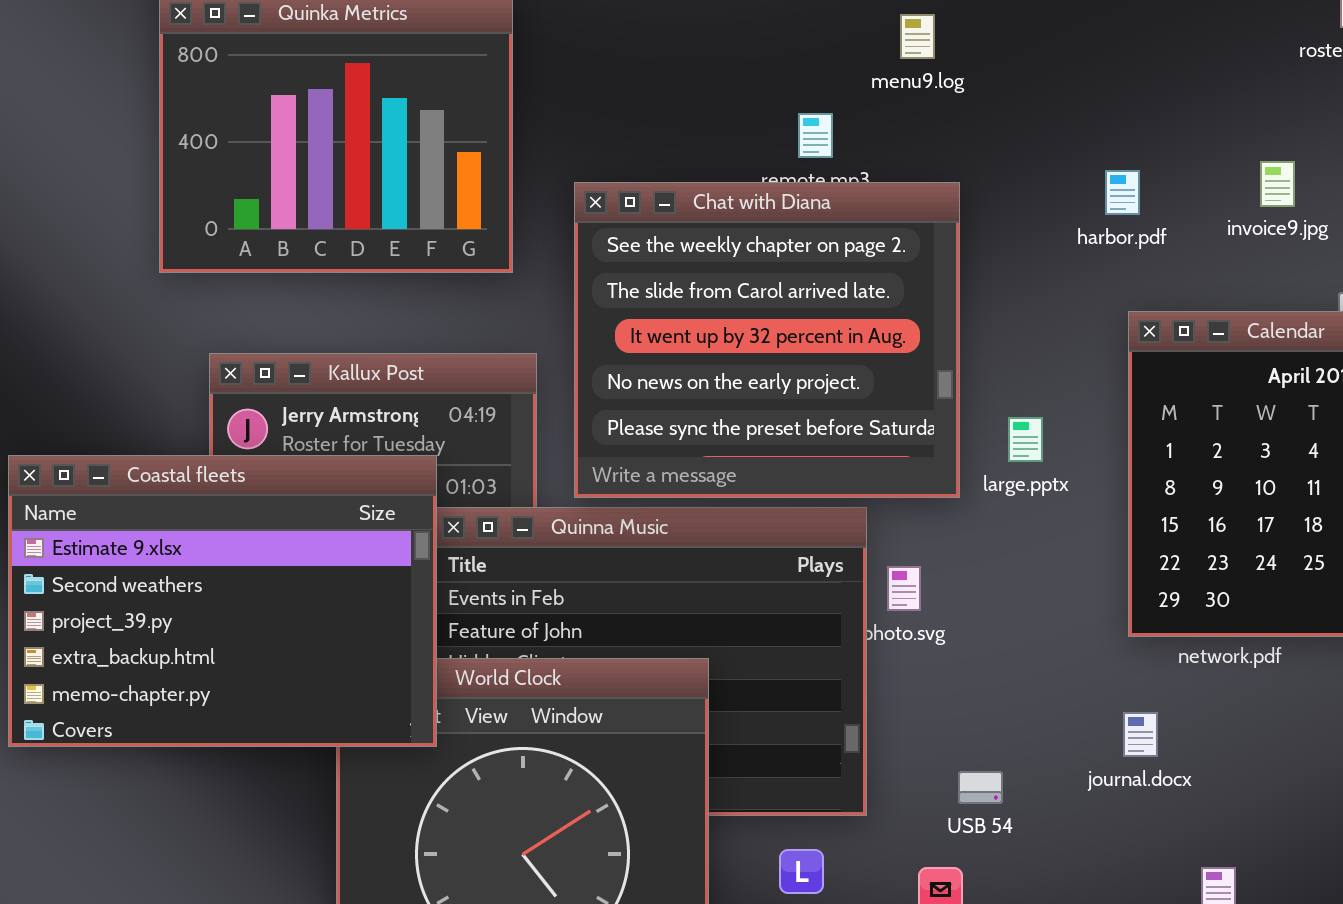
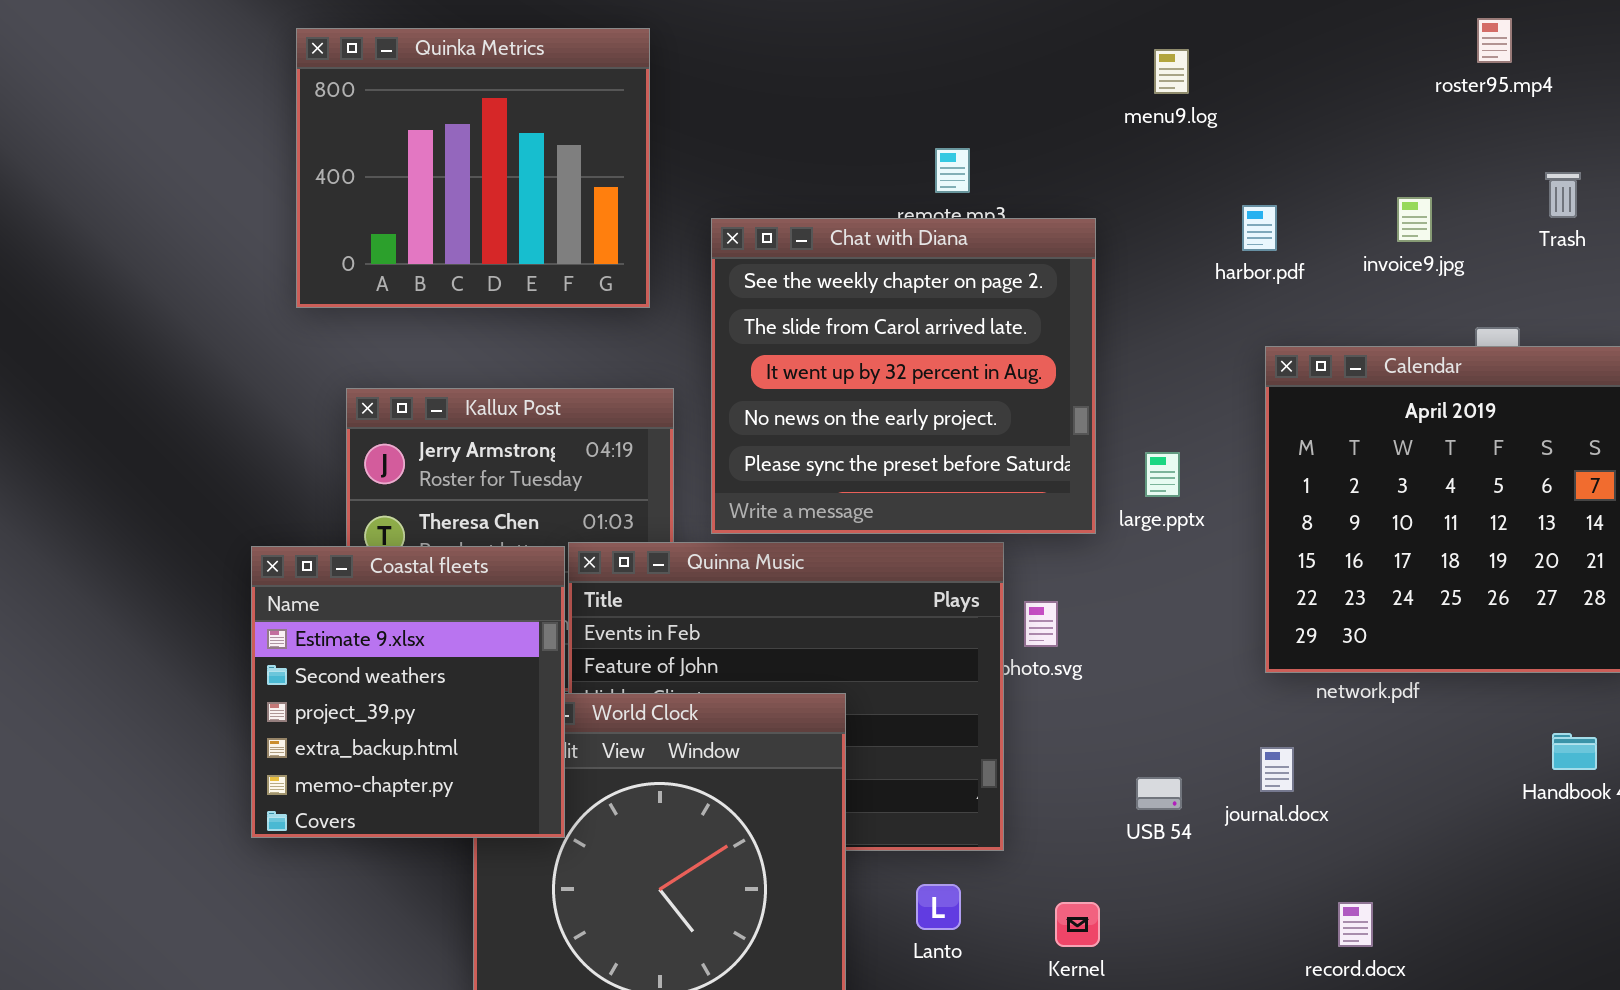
menu9.log: [900,14,935,59] -> [1154,49,1189,94], moved
Coastal fleets: [8,455,437,747] -> [251,546,565,838], moved, resized
USB 54: [958,771,1003,804] -> [1136,777,1182,810], moved

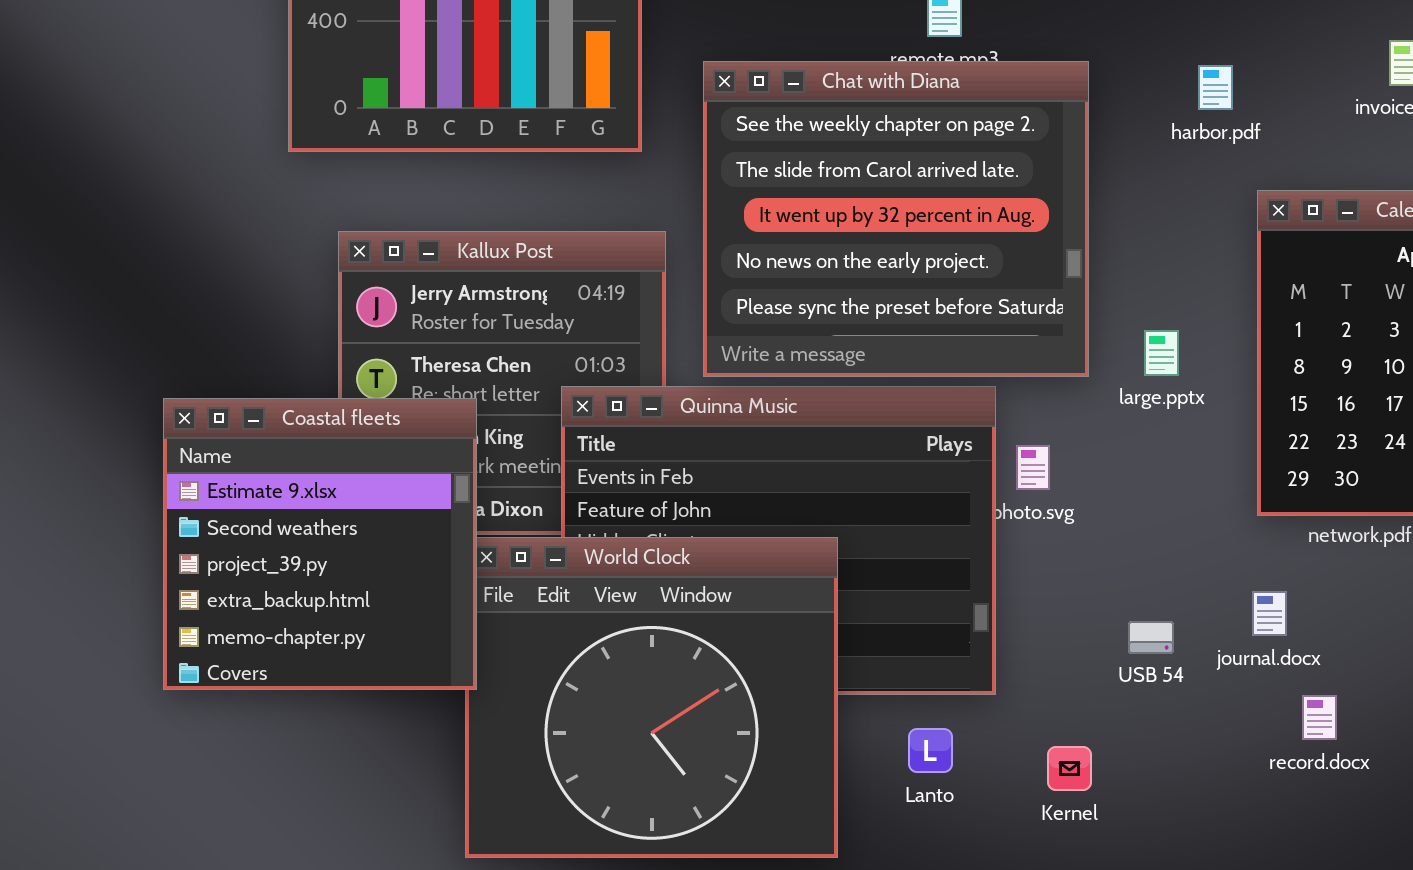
harbor.pdf: [1242,205,1277,251] -> [1198,65,1233,110], moved
large.pptx: [1145,452,1180,497] -> [1144,330,1179,376], moved
Coastal fleets: [251,546,565,838] -> [163,398,477,690], moved
record.docx: [1338,902,1373,947] -> [1302,695,1337,740], moved

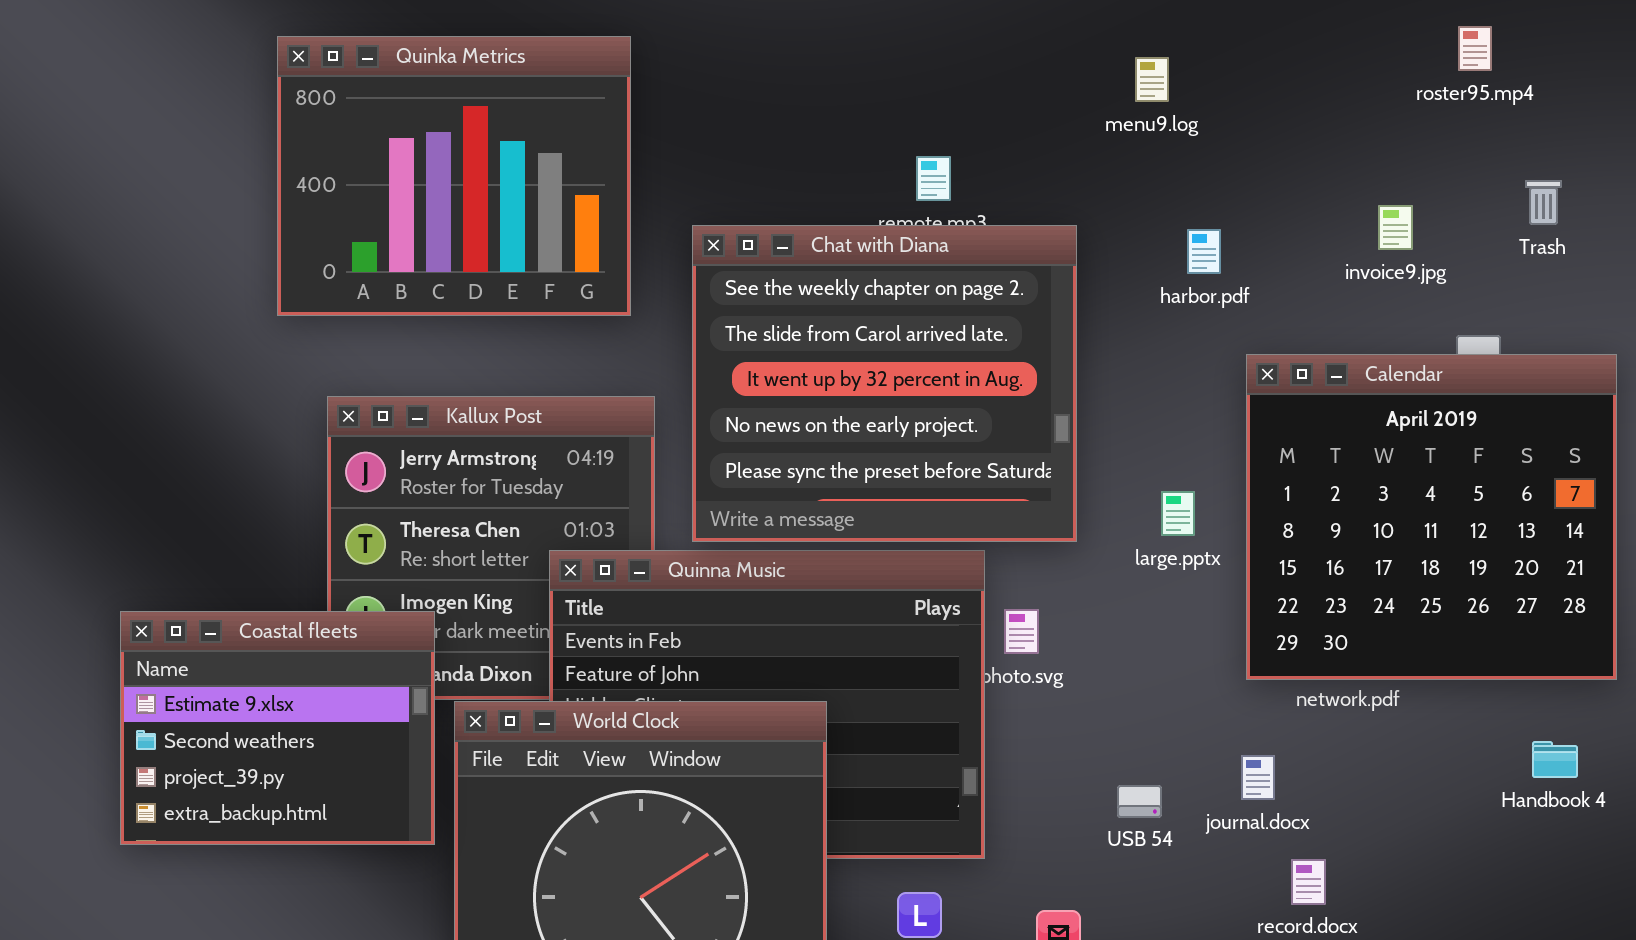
large.pptx: [1144,330,1179,376] -> [1161,491,1195,536], moved
Coastal fleets: [163,398,477,690] -> [120,611,435,845], moved, resized

